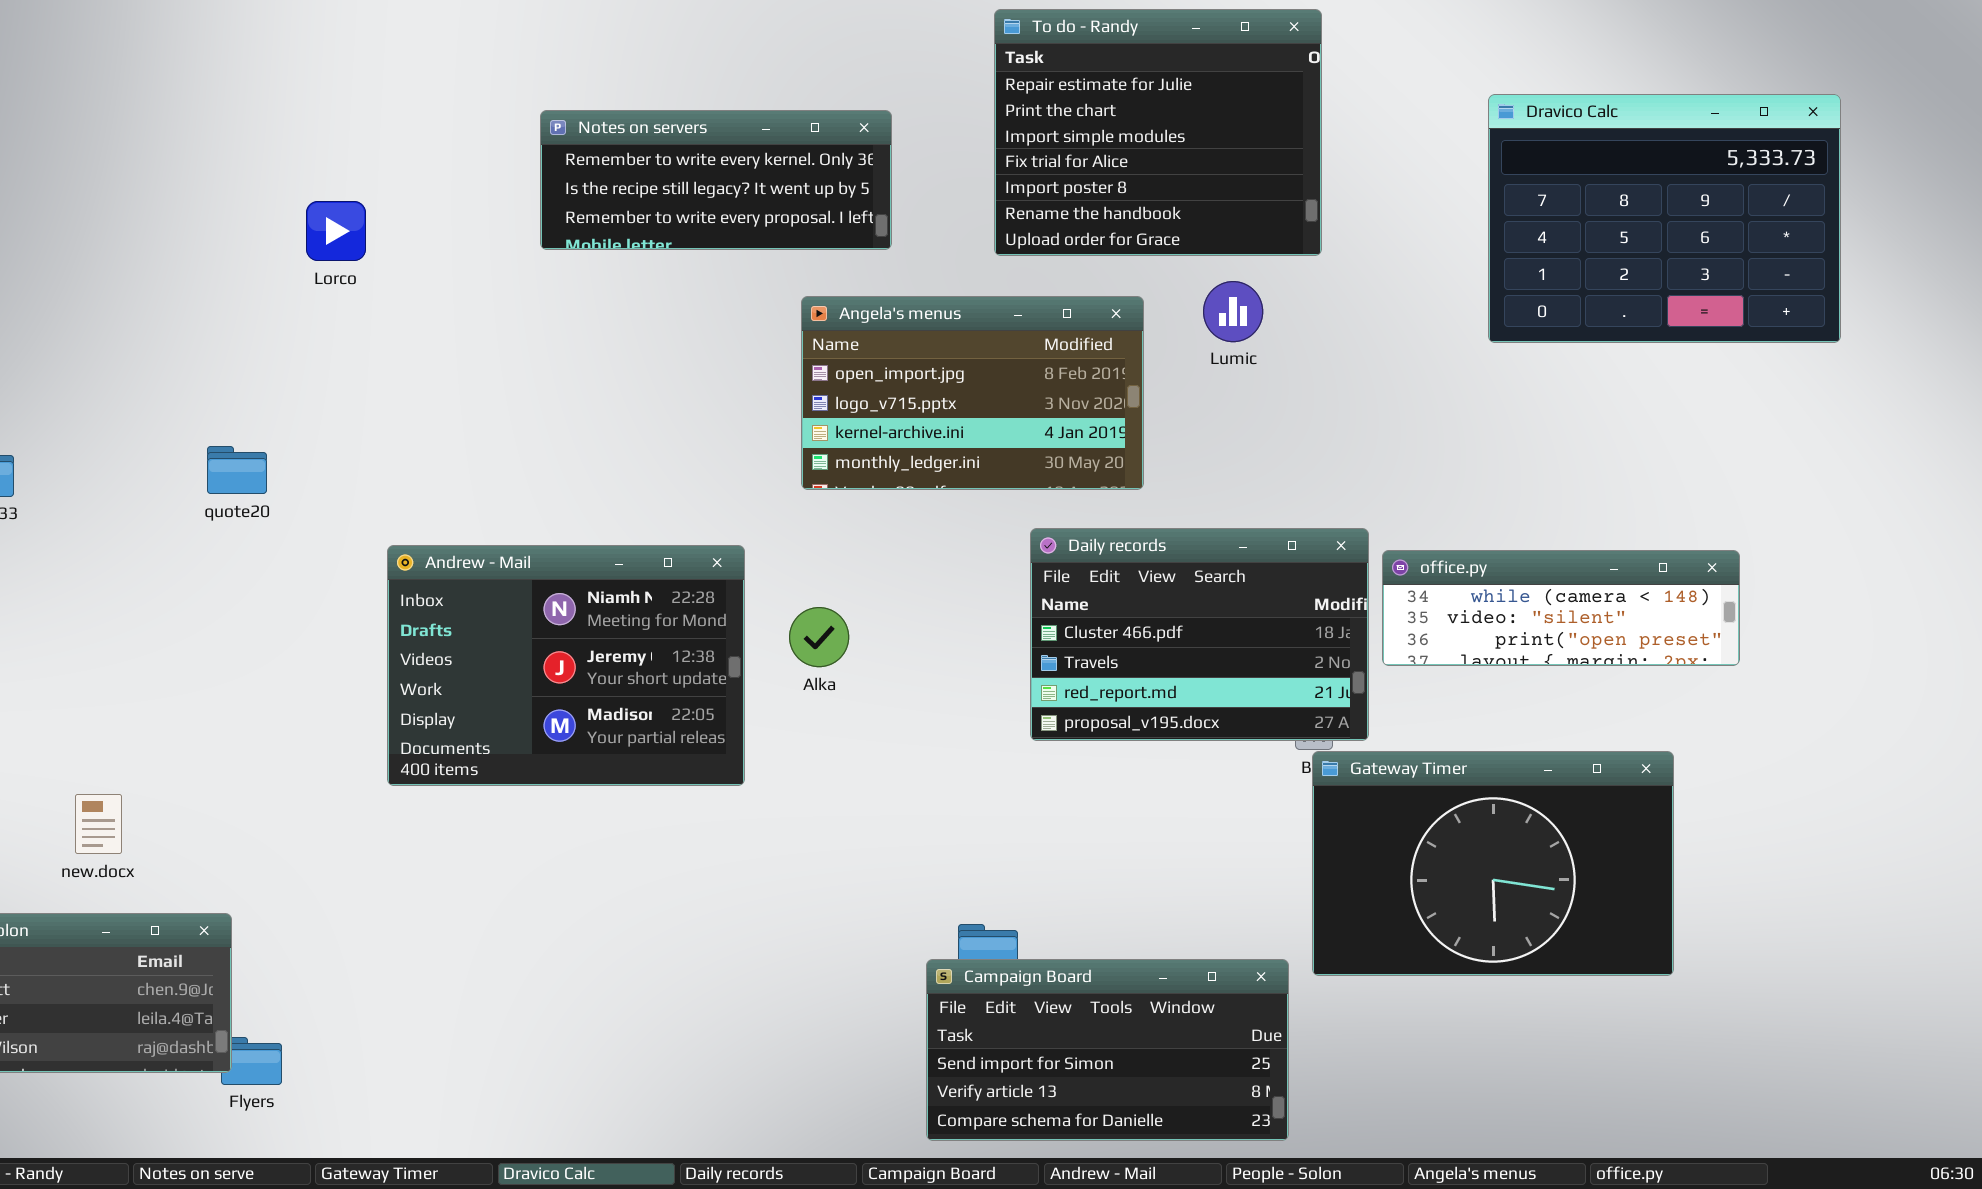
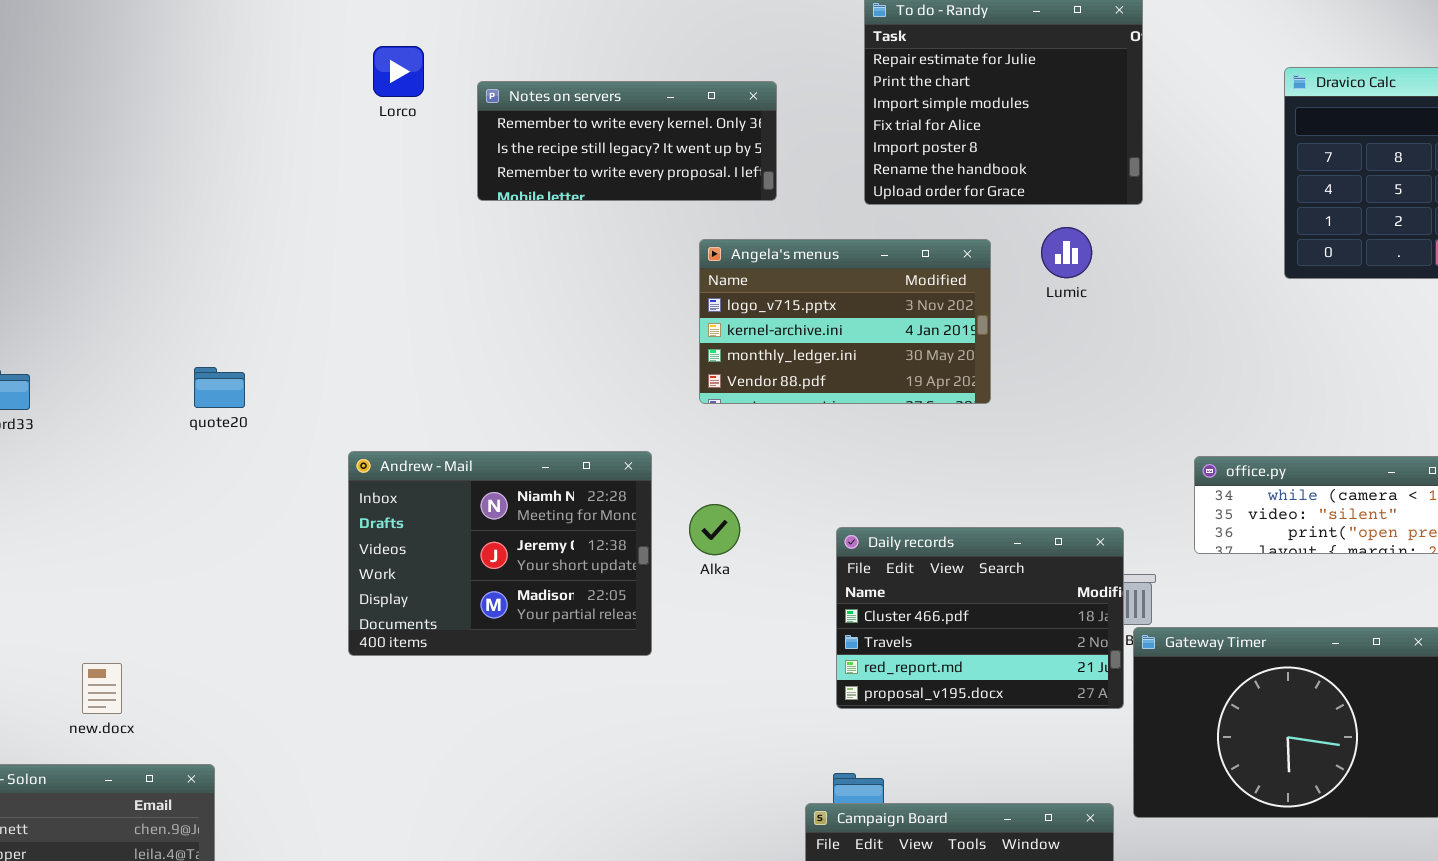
Lorco: [306,201,366,261] -> [373,46,424,97], moved
Angela's menus: [801,296,1144,490] -> [699,239,991,404], scrolled down 1 row
Daily records: [1030,528,1369,741] -> [836,527,1124,709], moved

